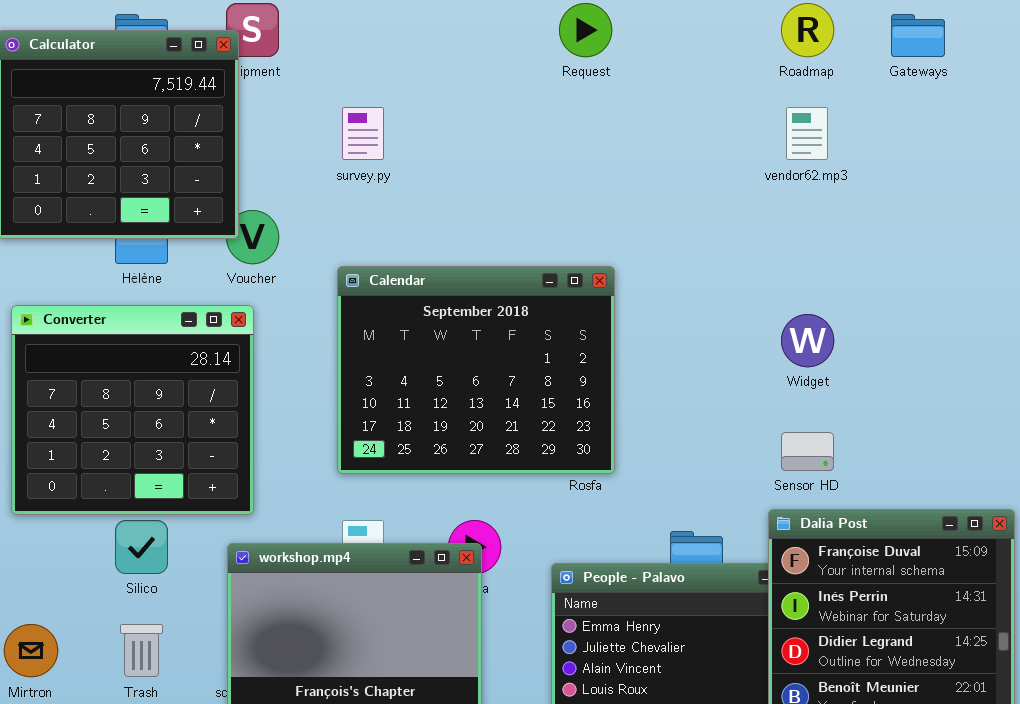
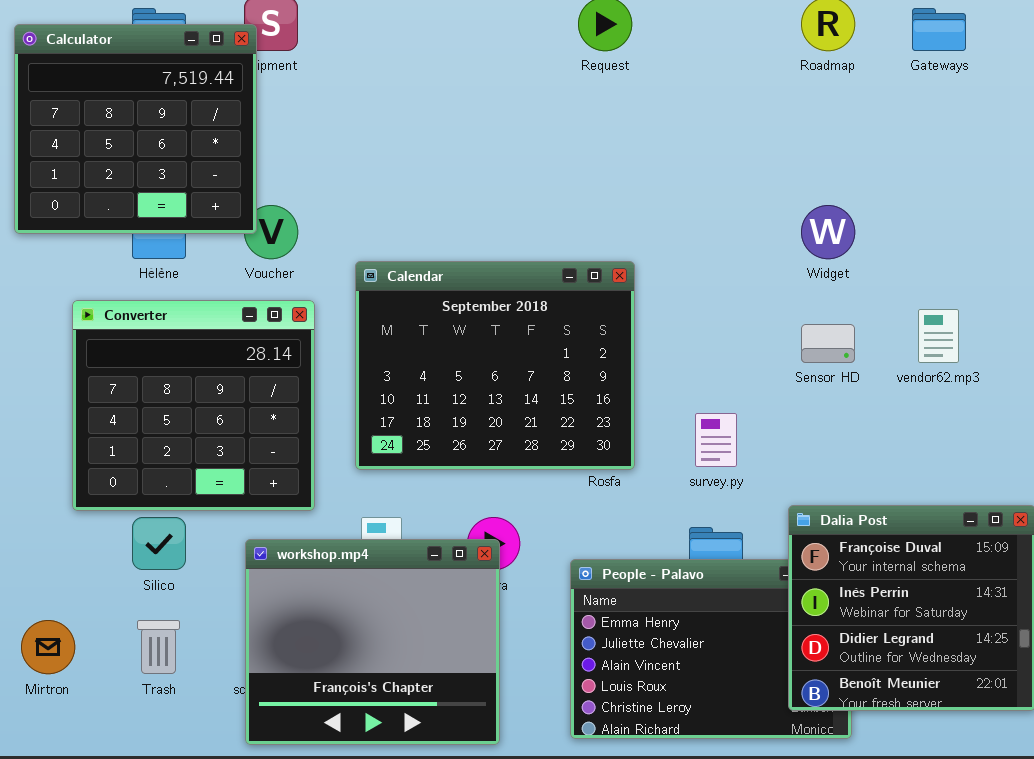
survey.py: [342,107,384,160] -> [695,413,737,467], moved
vendor62.mp3: [786,107,828,160] -> [918,309,959,363], moved
Converter: [11,305,254,515] -> [72,300,315,511], moved
Widget: [781,314,834,367] -> [801,205,855,259], moved
Sensor HD: [781,432,834,471] -> [801,324,855,363], moved

